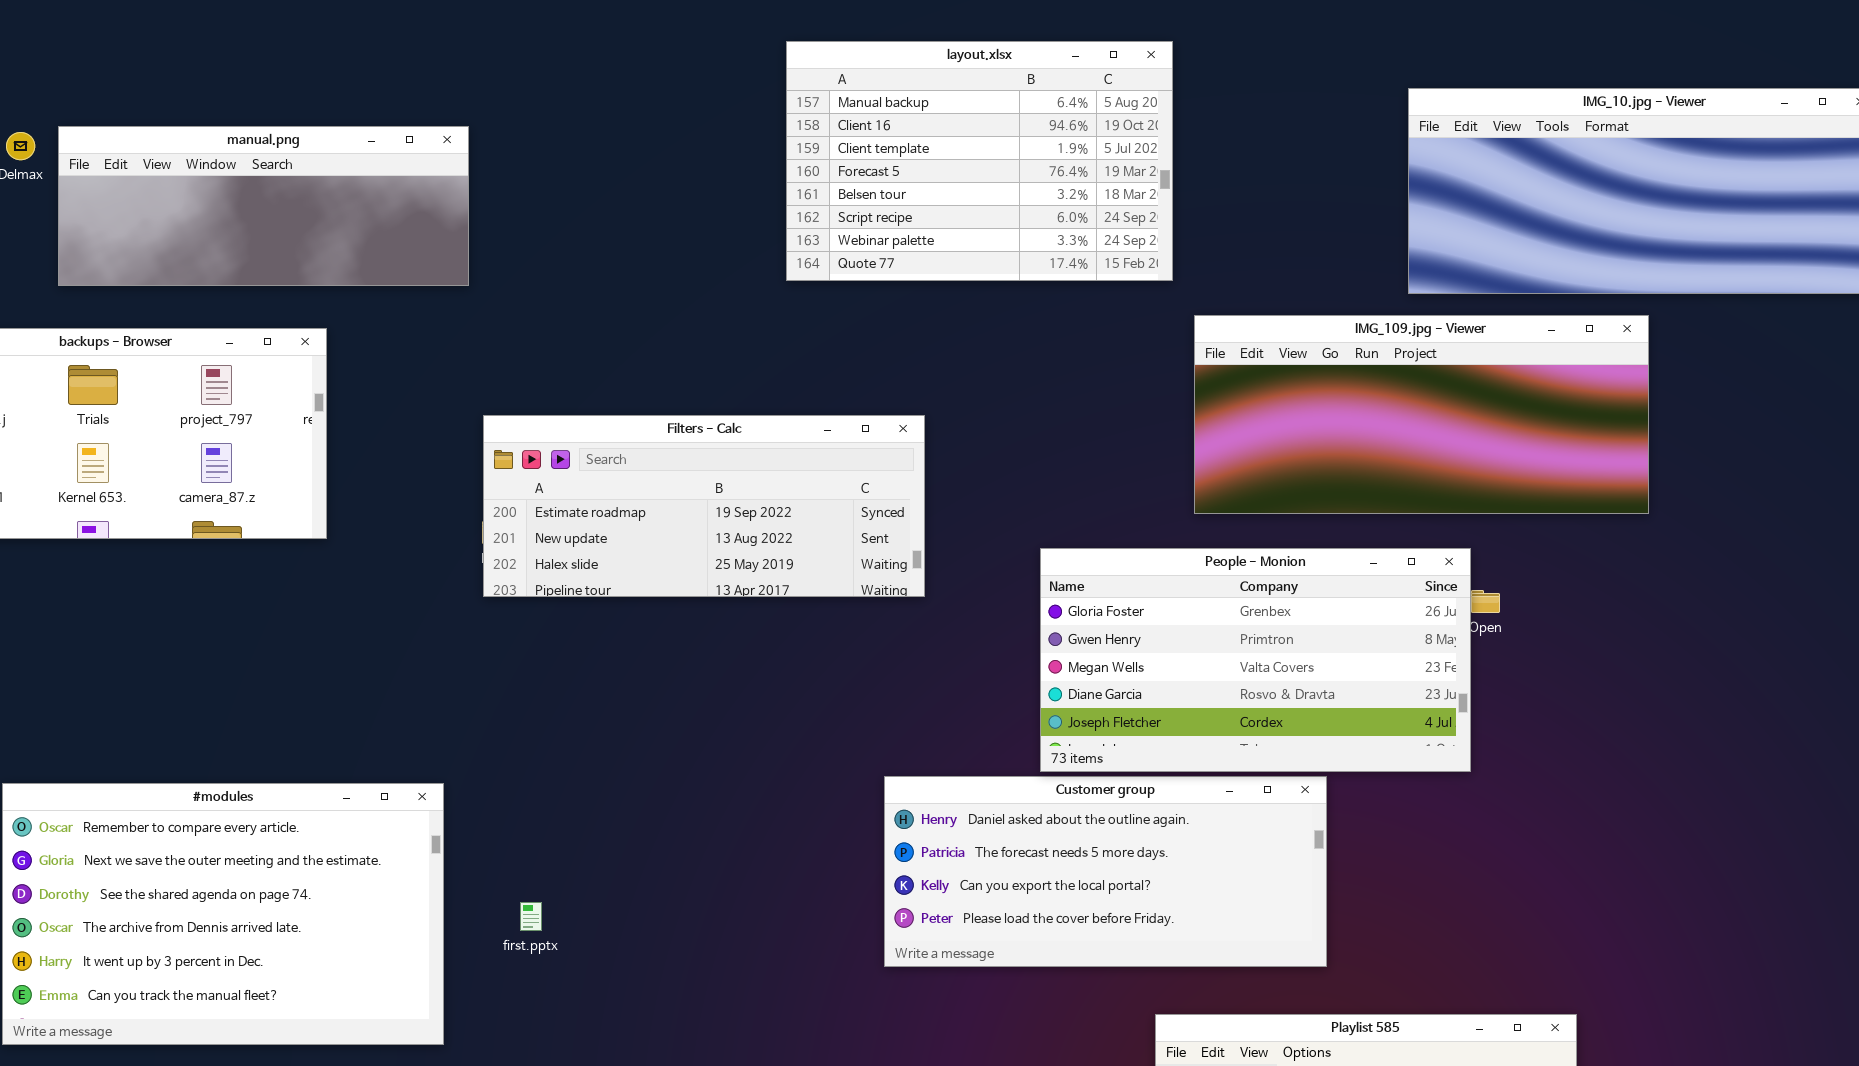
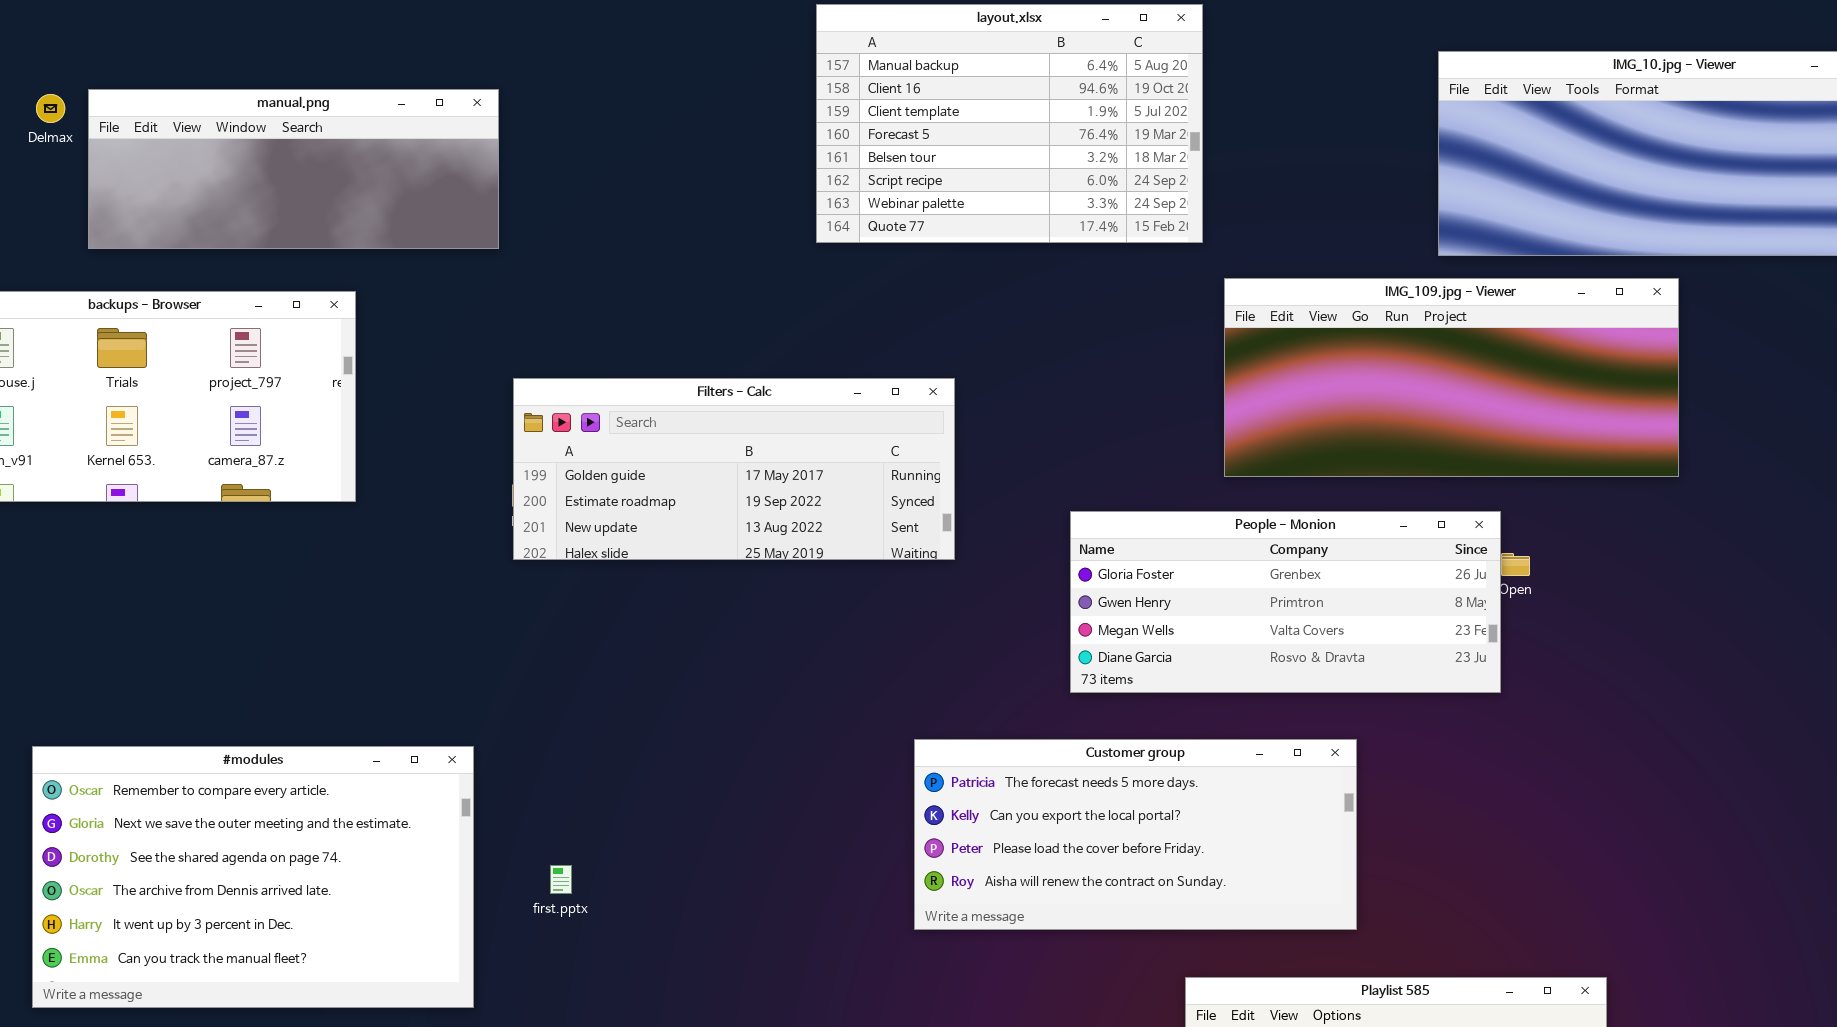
Filters - Calc: [483,415,925,597] -> [513,378,955,560], scrolled up 1 row
People - Monion: [1040,548,1471,772] -> [1070,511,1501,693], resized
Customer group: [884,776,1327,967] -> [914,739,1357,930], scrolled down 1 row

